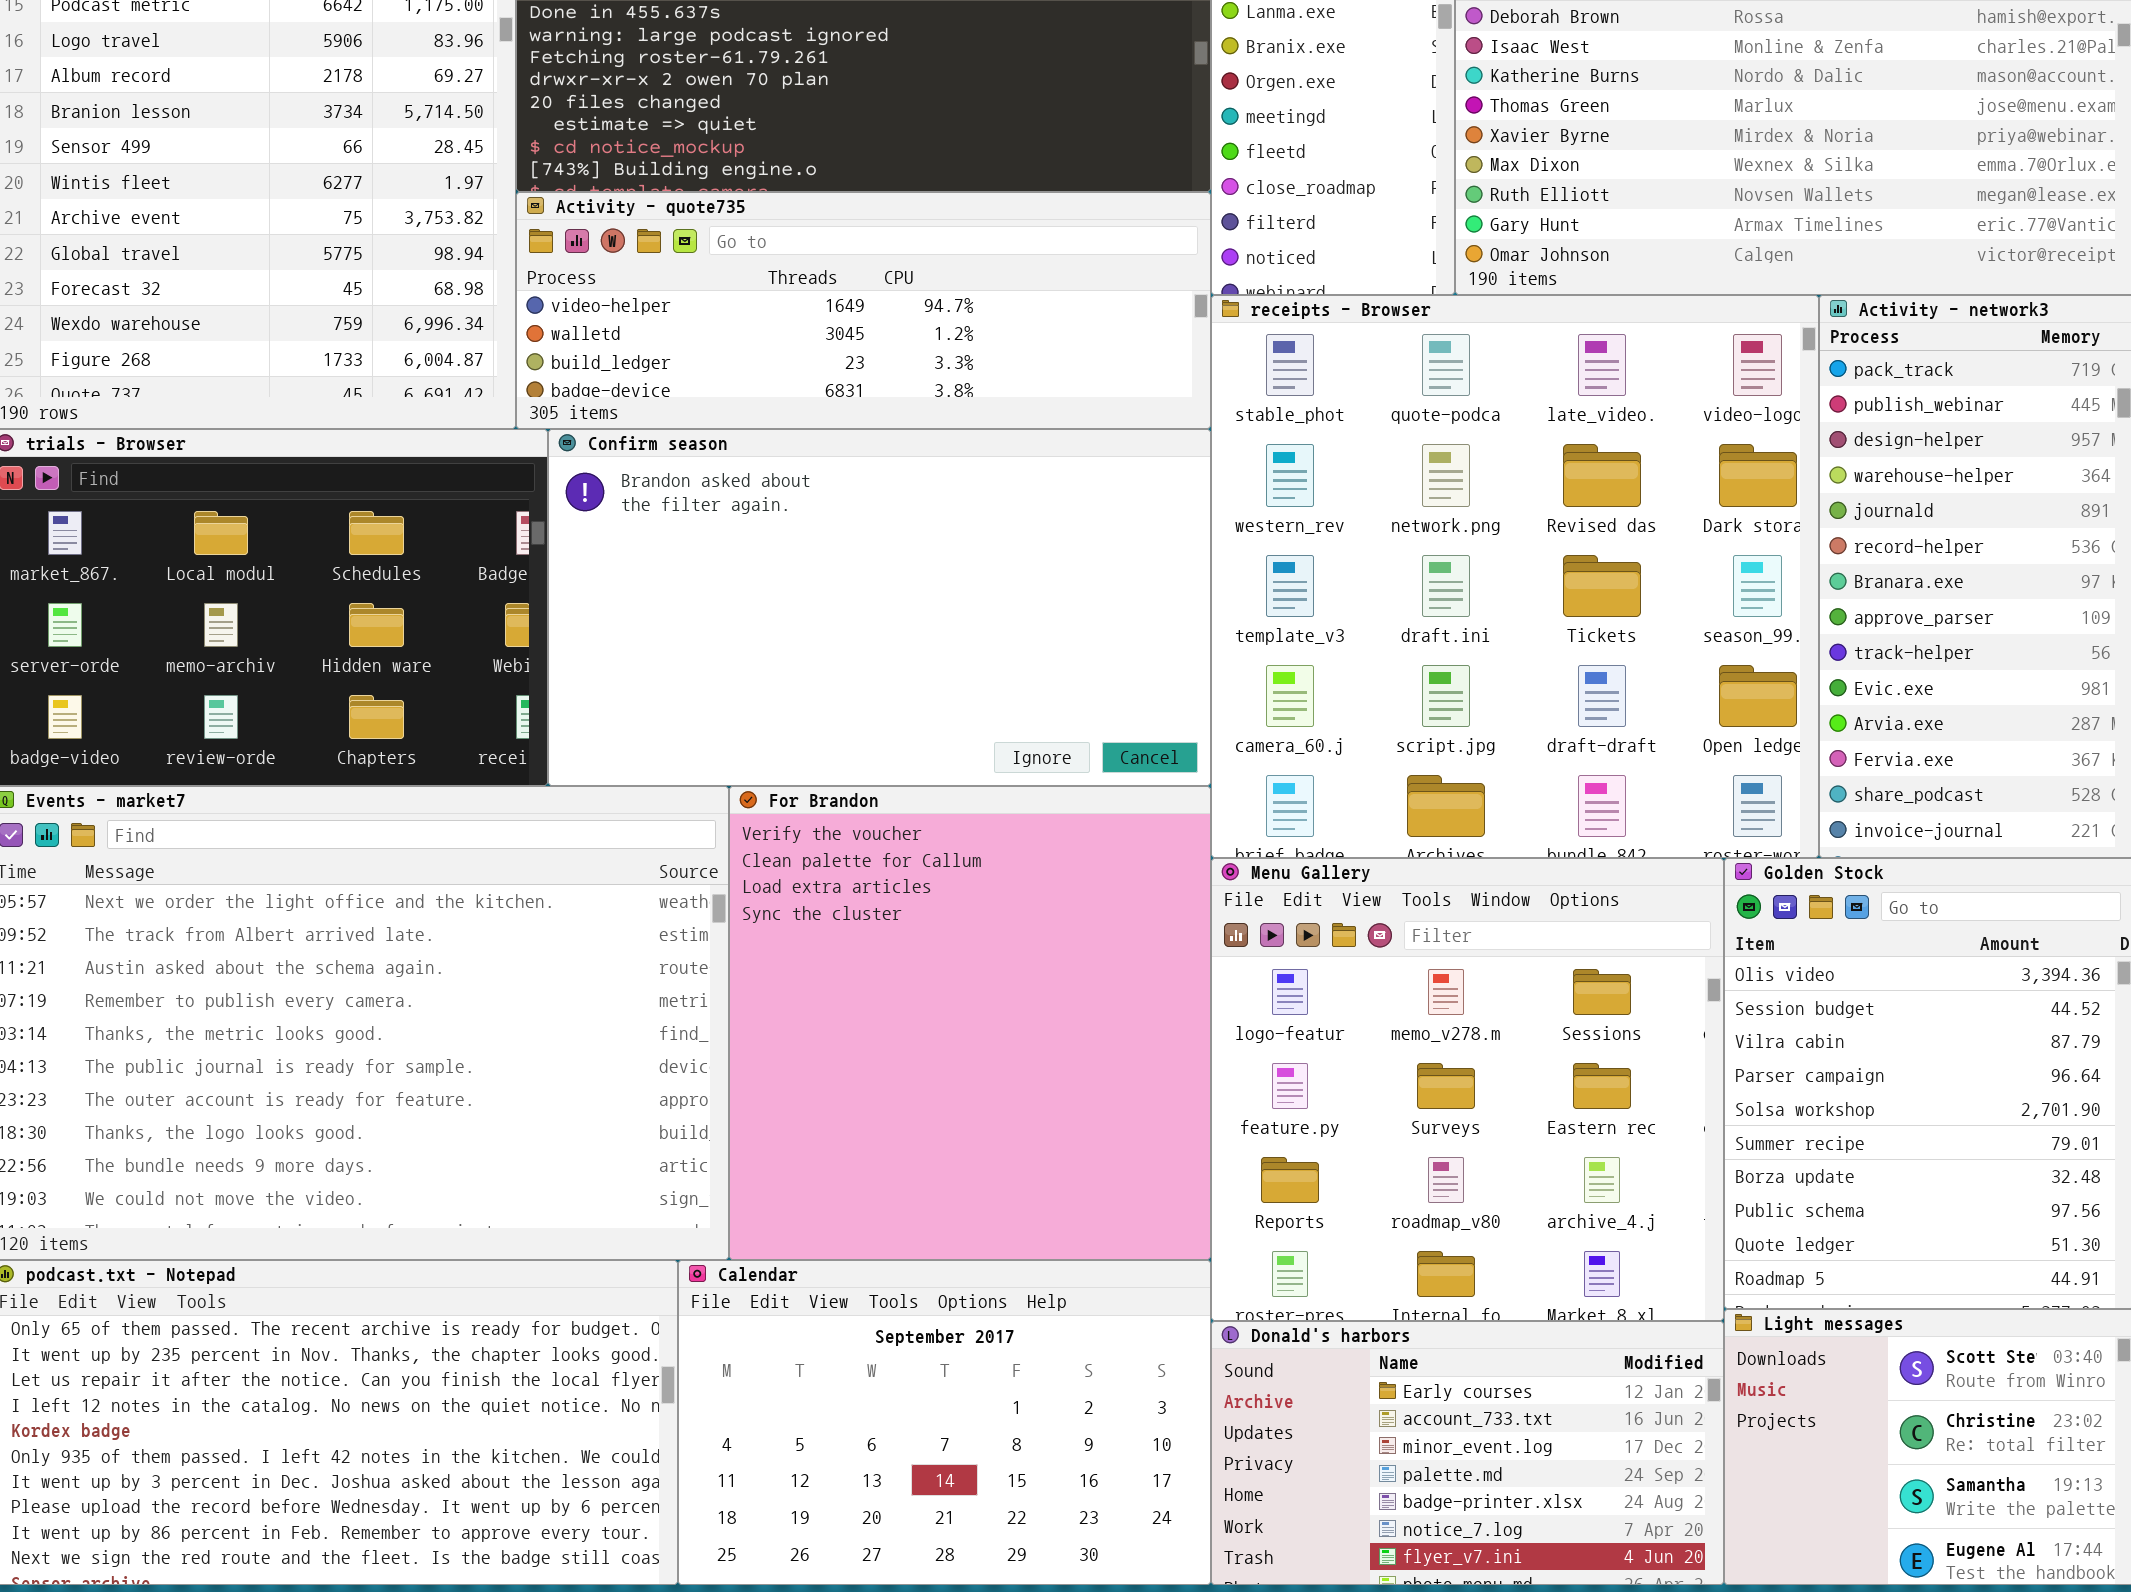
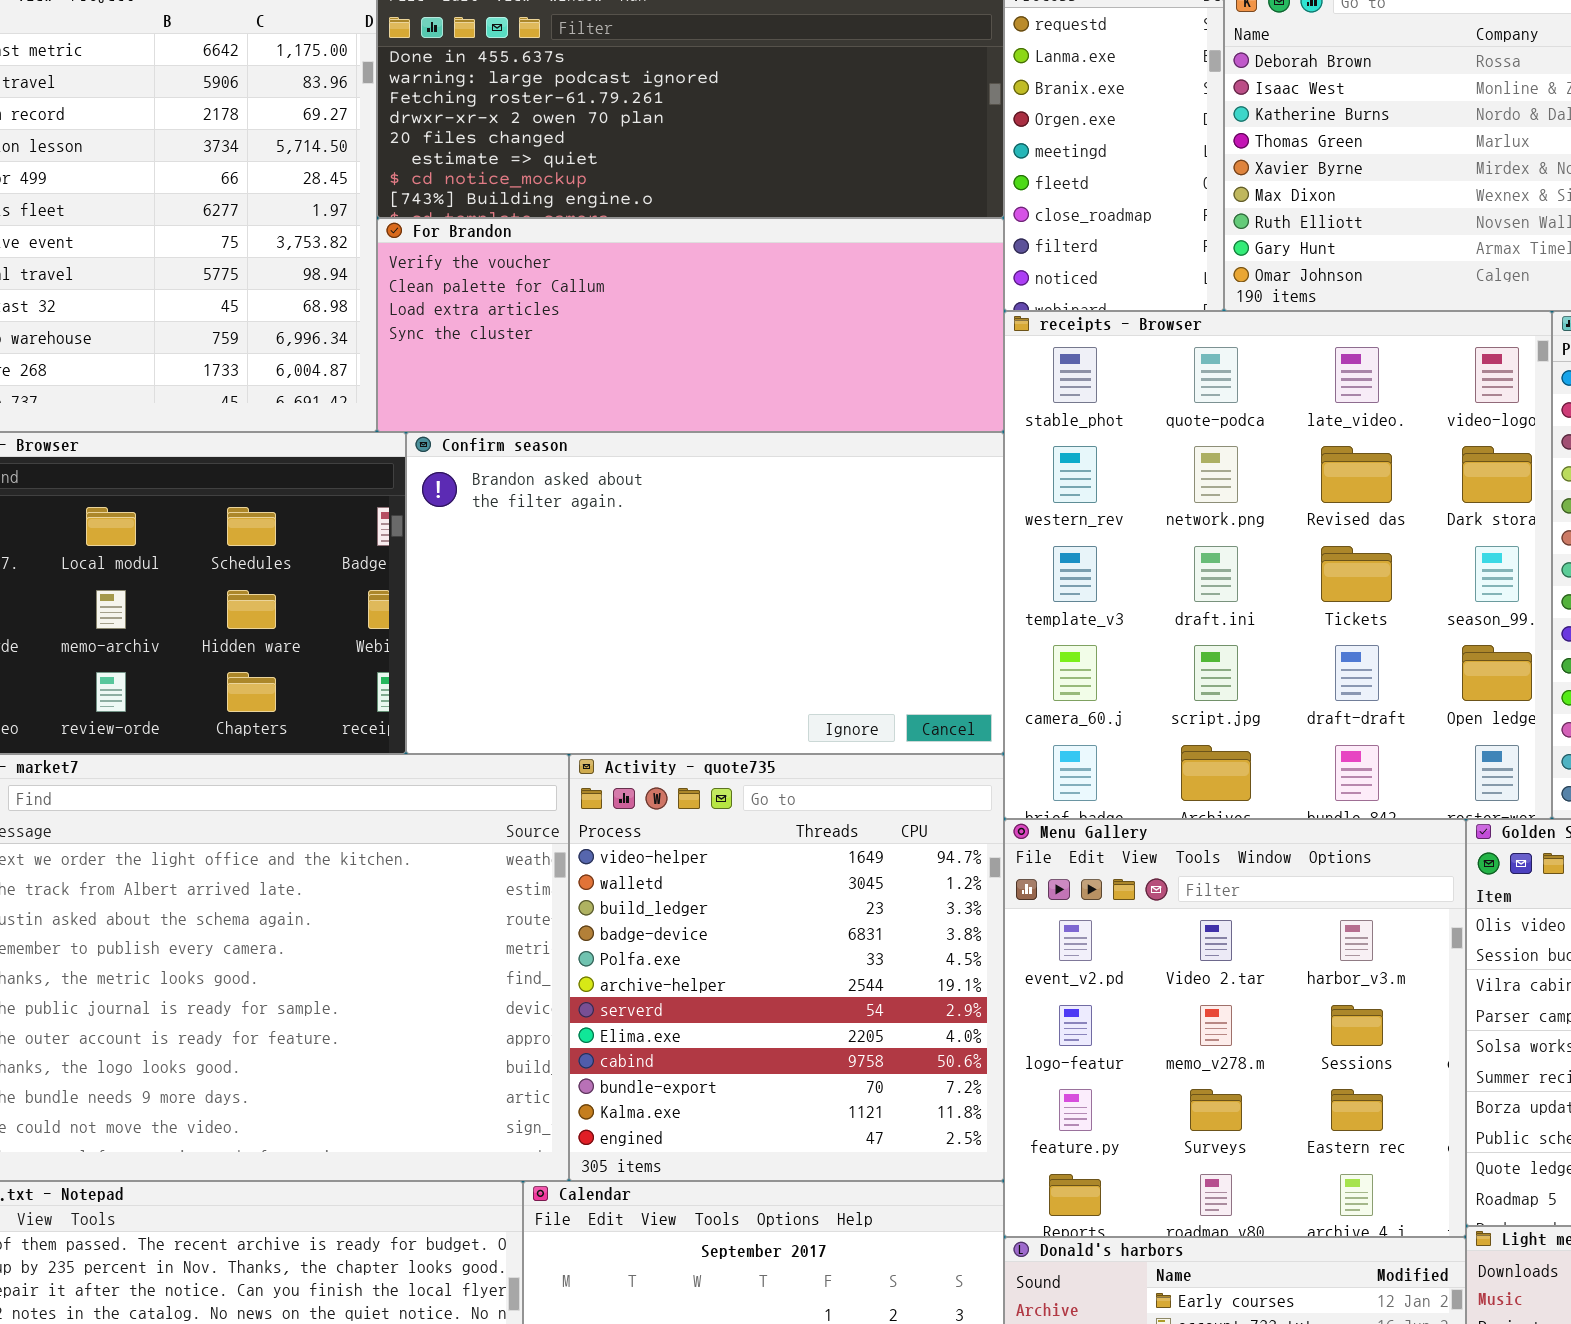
Activity - quote735: [516,192,1211,429] -> [569,754,1004,1181], moved, resized
For Brandon: [729,786,1211,1260] -> [377,218,1004,432], moved, resized
Menu Gallery: [1211,858,1724,1321] -> [1004,819,1466,1237], scrolled up 1 row

